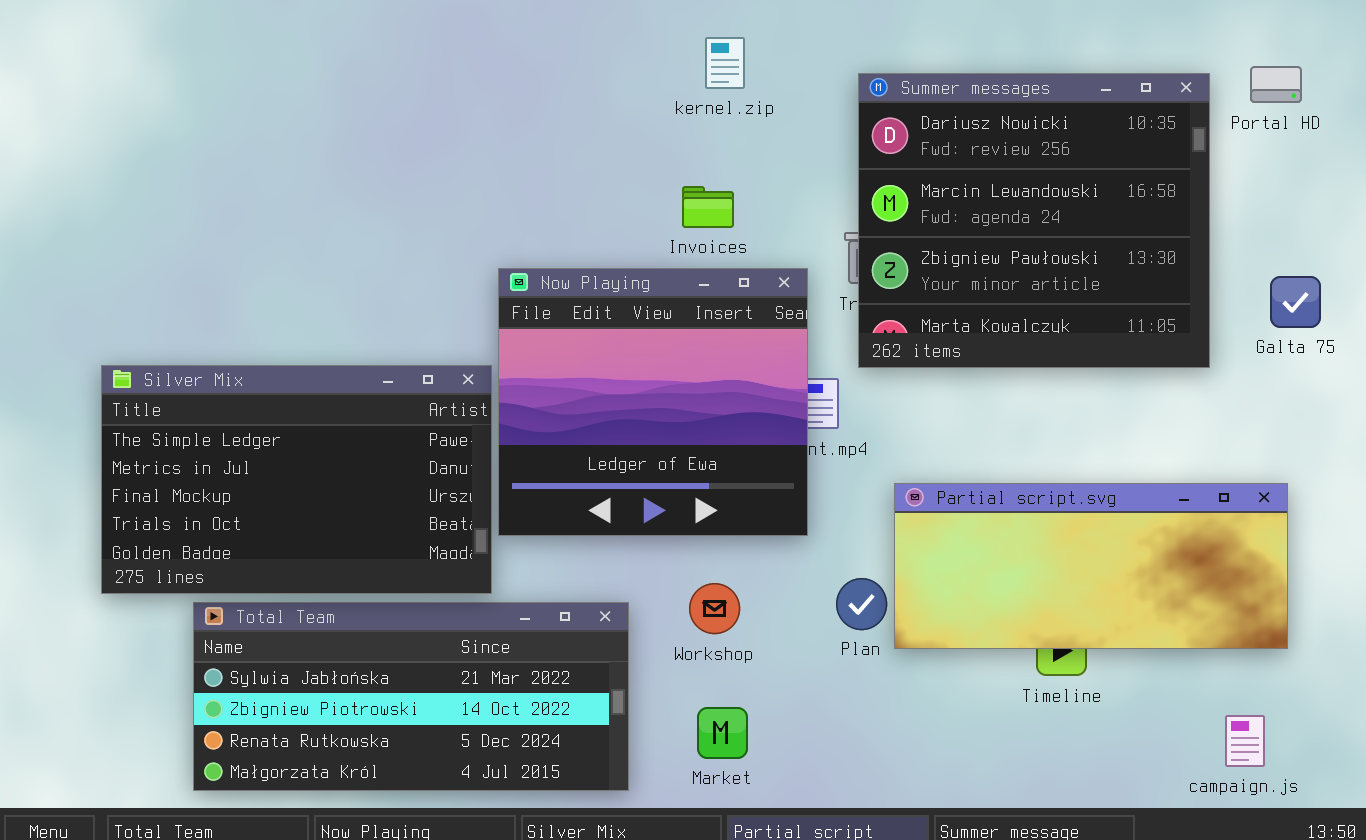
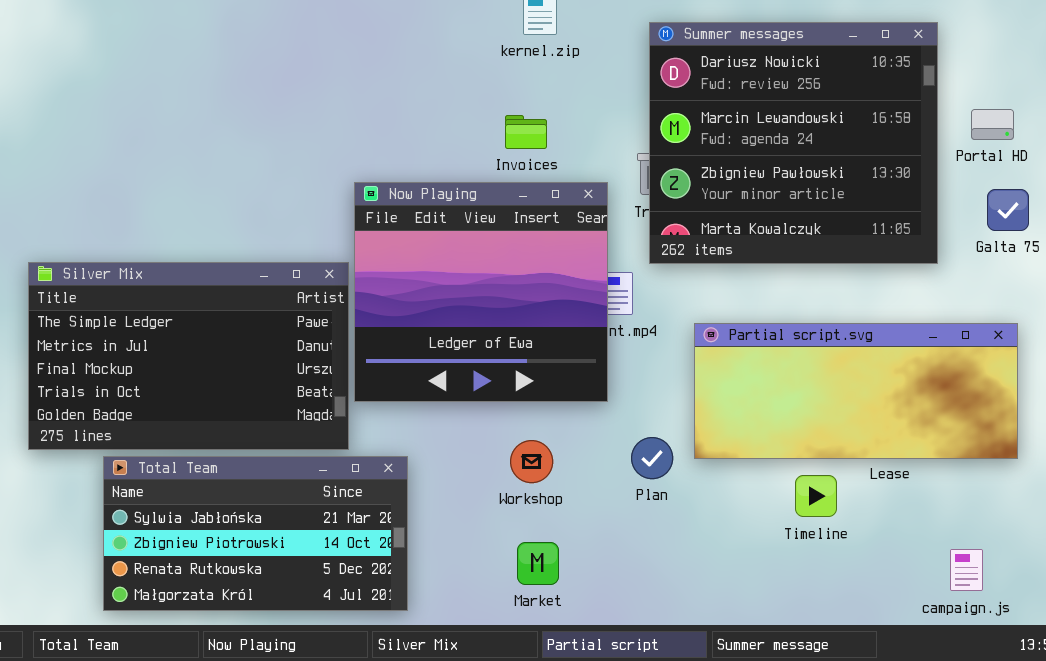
Portal HD: [1250,66,1302,103] -> [971,109,1014,140], moved
Partial script.svg: [894,483,1288,649] -> [694,323,1018,459], moved
Total Team: [193,602,629,791] -> [103,456,408,611], resized

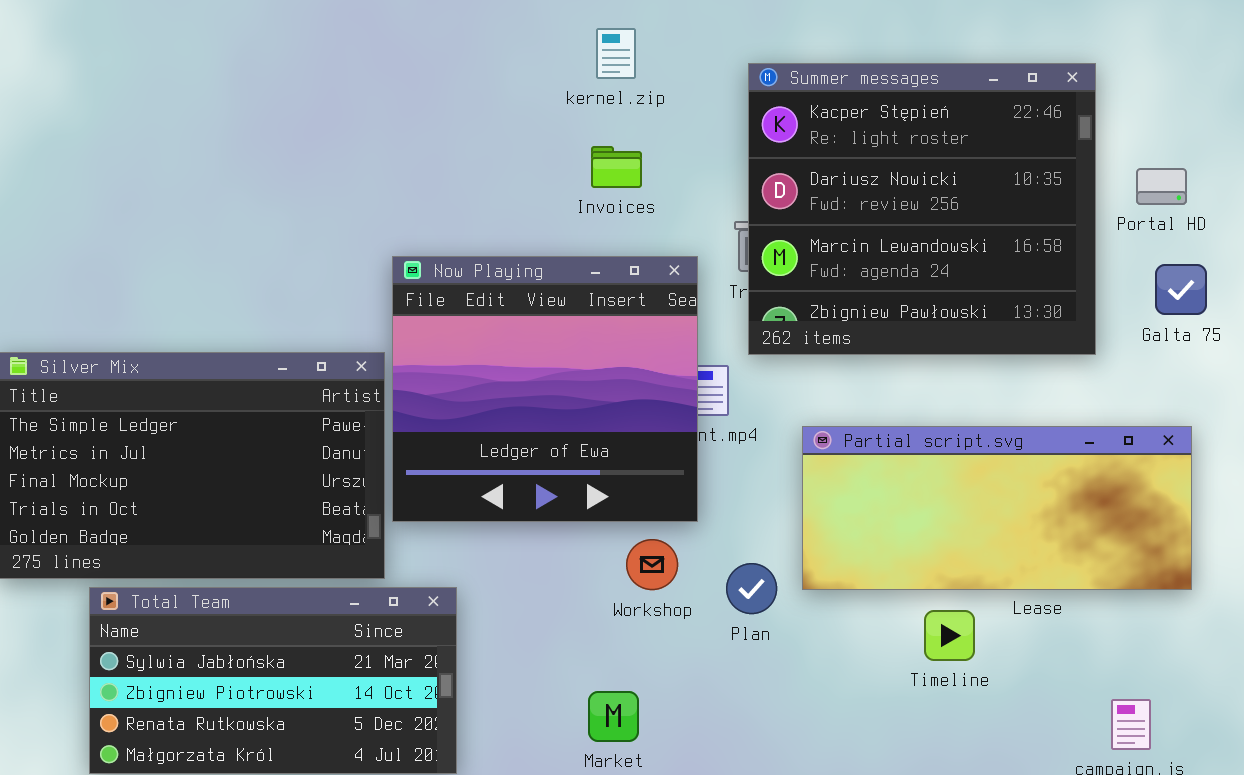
Summer messages: [649,22,938,264] -> [748,63,1096,355], scrolled up 1 row
Invoices: [505,115,547,149] -> [591,146,642,188], moved
Workshop: [510,440,553,483] -> [626,539,678,590], moved

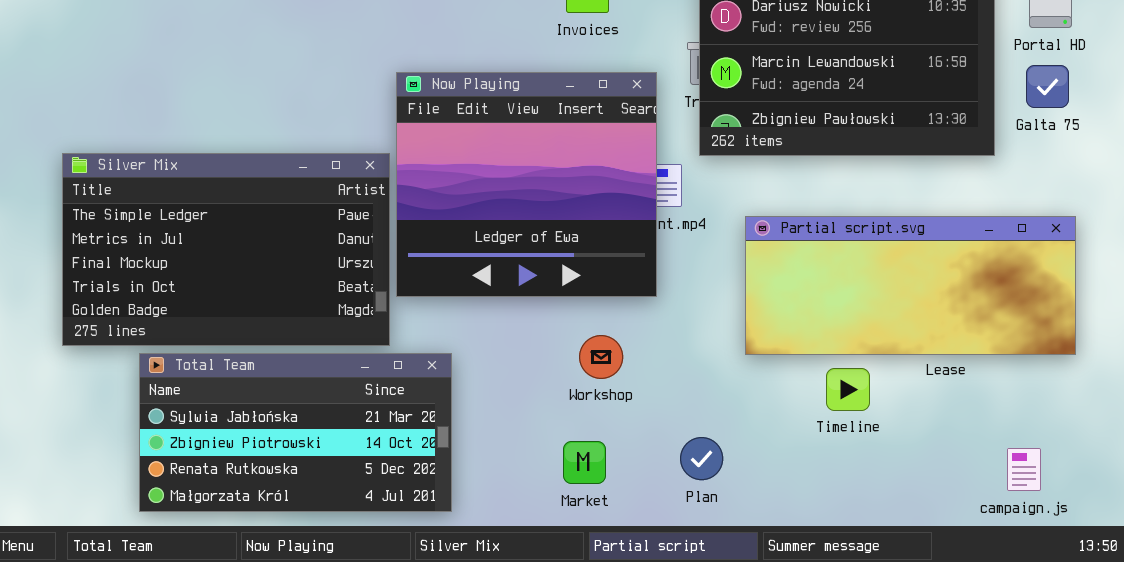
Galta 75: [1155,264,1207,315] -> [1026,65,1069,108], moved
Workshop: [626,539,678,590] -> [579,335,623,379], moved
Plan: [726,563,777,614] -> [680,437,723,480], moved
Timeline: [924,610,975,661] -> [826,368,870,411], moved

